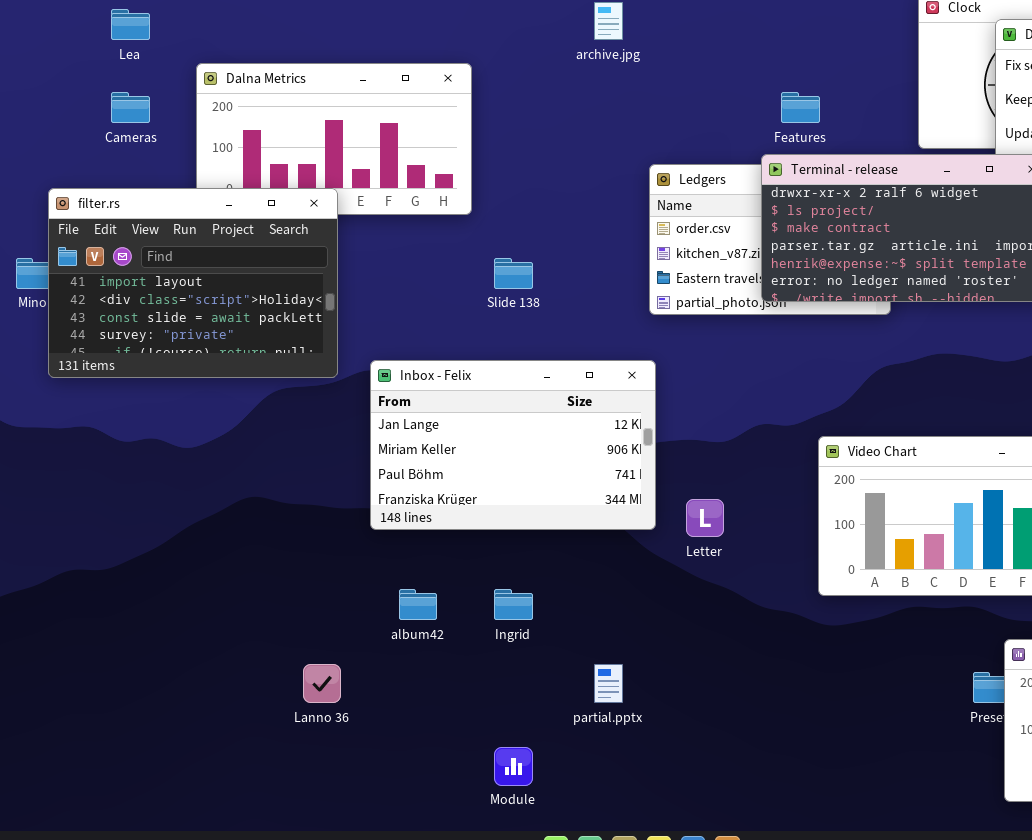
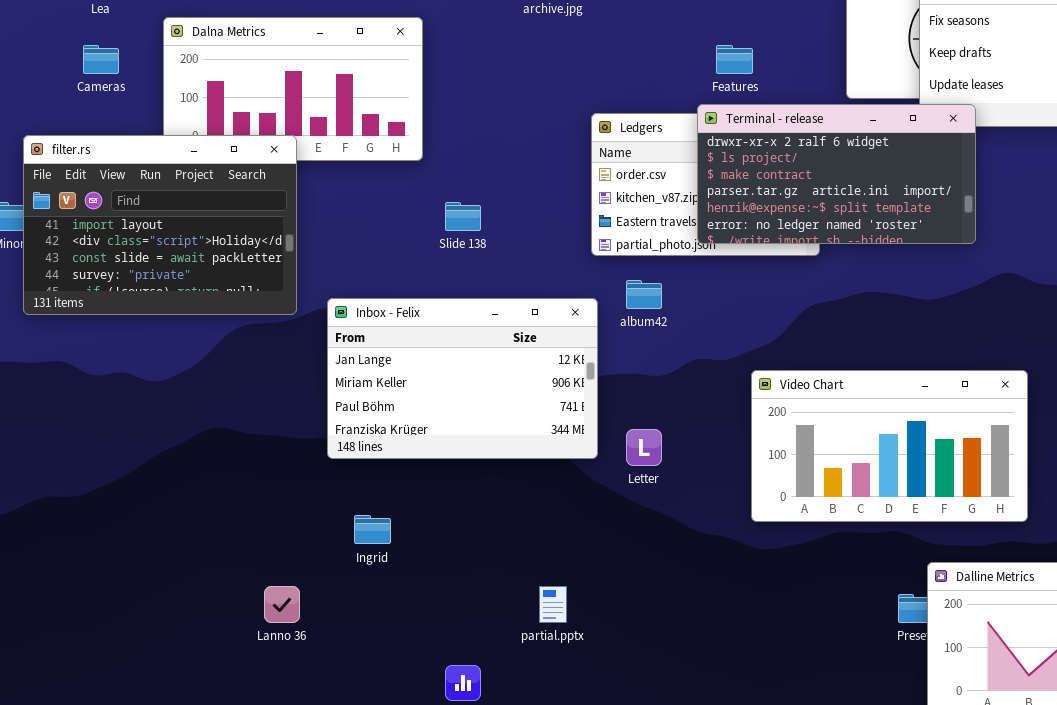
album42: [399,589,437,620] -> [626,280,662,309], moved
Ingrid: [494,589,533,620] -> [354,515,391,544], moved

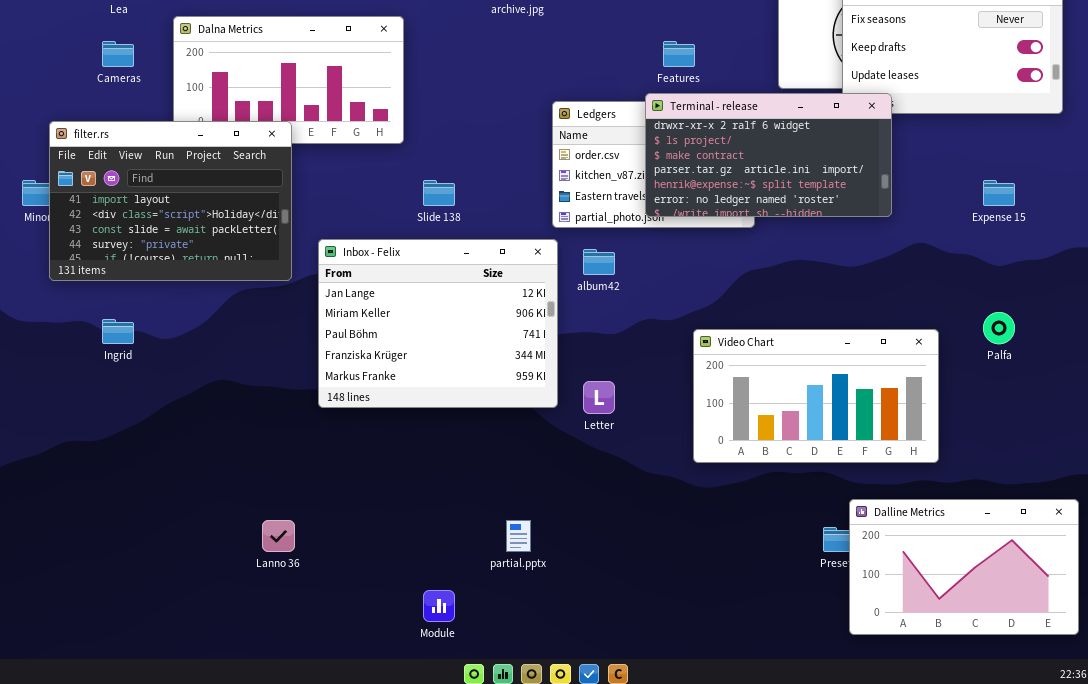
Inbox - Felix: [327,298,598,459] -> [318,239,558,408], resized
Ingrid: [354,515,391,544] -> [102,319,134,344], moved

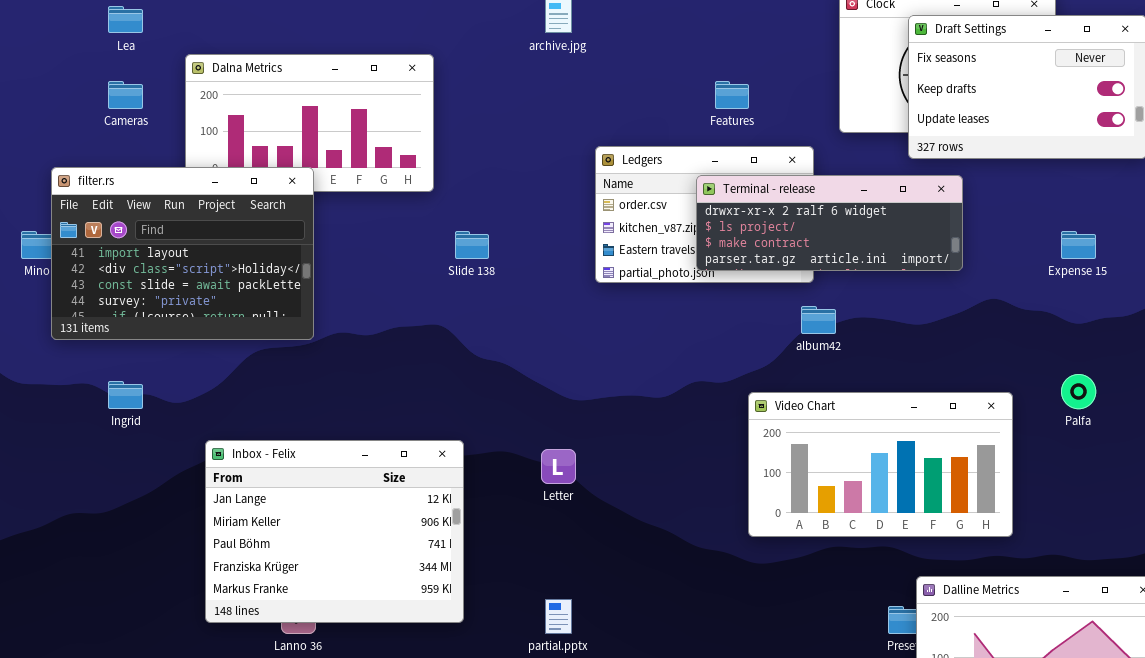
Terminal - release: [645,93,892,217] -> [696,175,963,271], resized
Inbox - Felix: [318,239,558,408] -> [205,440,464,623], moved
album42: [583,249,615,275] -> [801,306,836,334], moved
Letter: [583,381,615,414] -> [541,449,576,484], moved

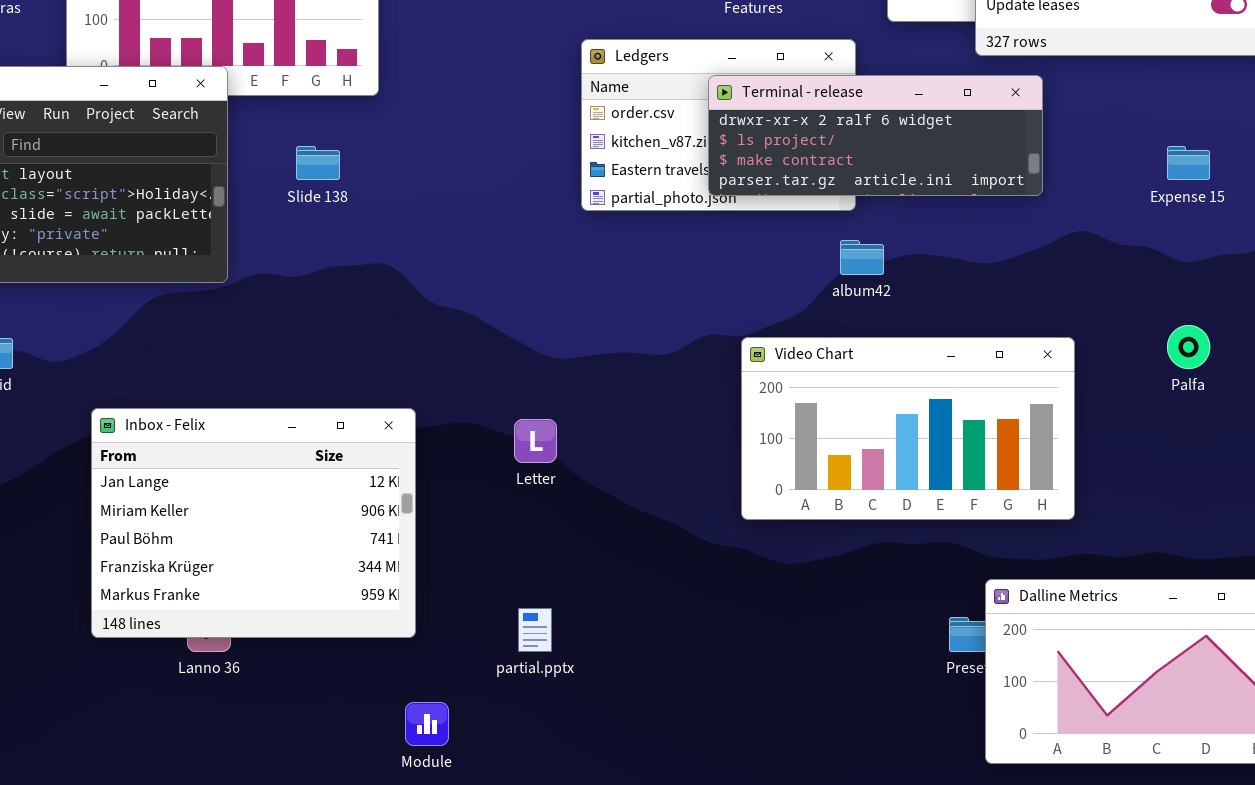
Slide 138: [455,231,489,259] -> [296,146,340,180], moved
Video Chart: [748,392,1013,537] -> [741,337,1075,520], moved

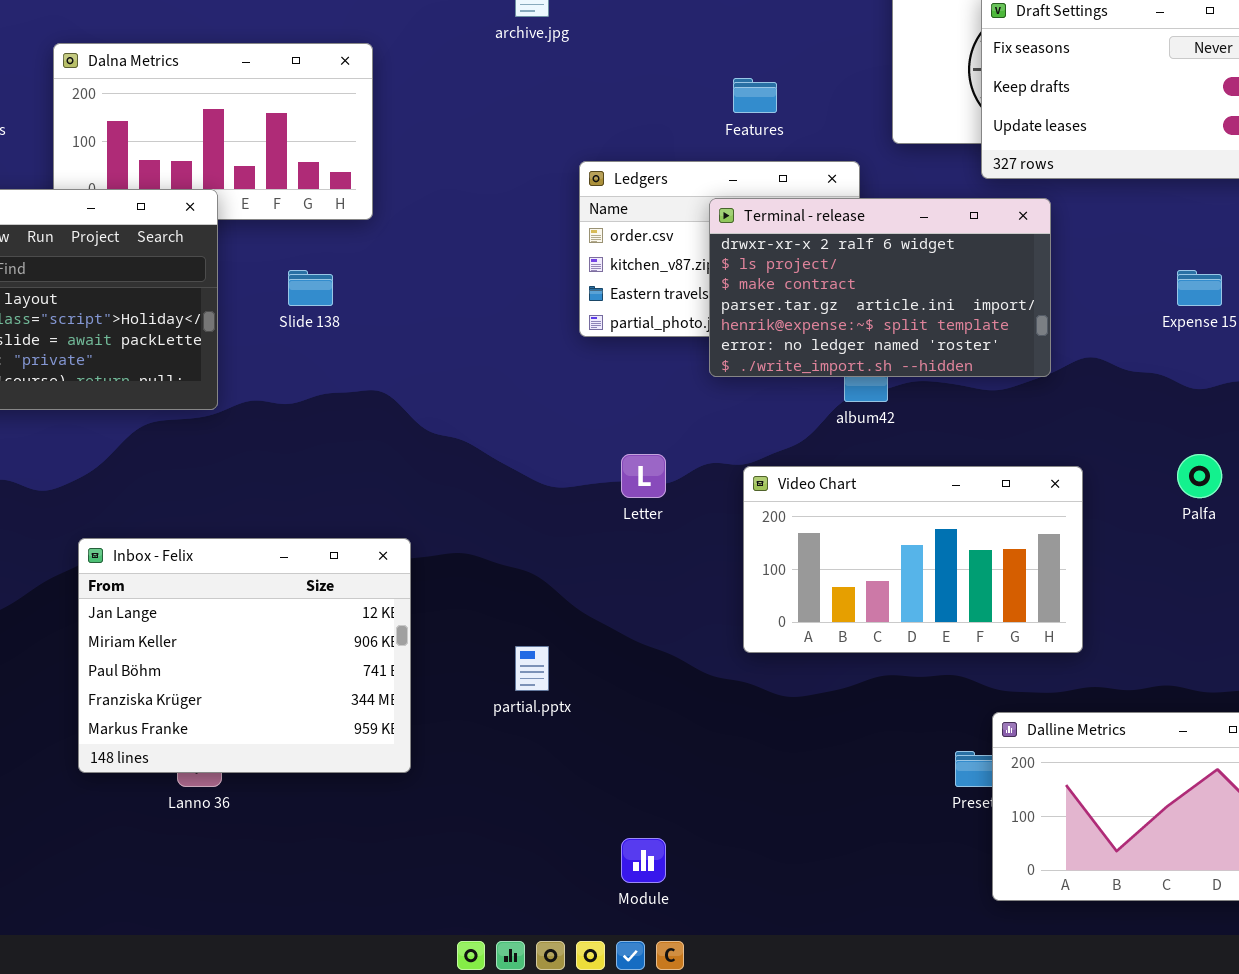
Terminal - release: [708,75,1043,196] -> [709,198,1051,377], resized
Letter: [514,419,557,463] -> [621,454,666,498], moved
partial.pptx: [518,608,552,652] -> [515,646,549,691], moved
Module: [405,702,449,746] -> [621,838,666,883], moved

